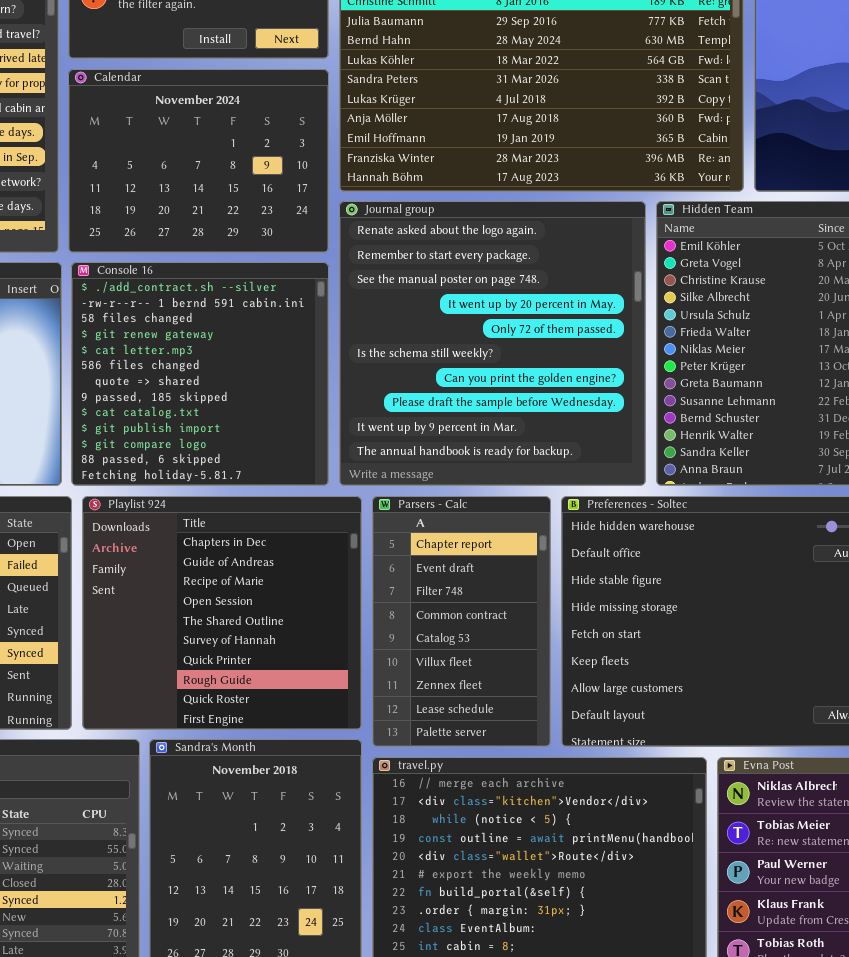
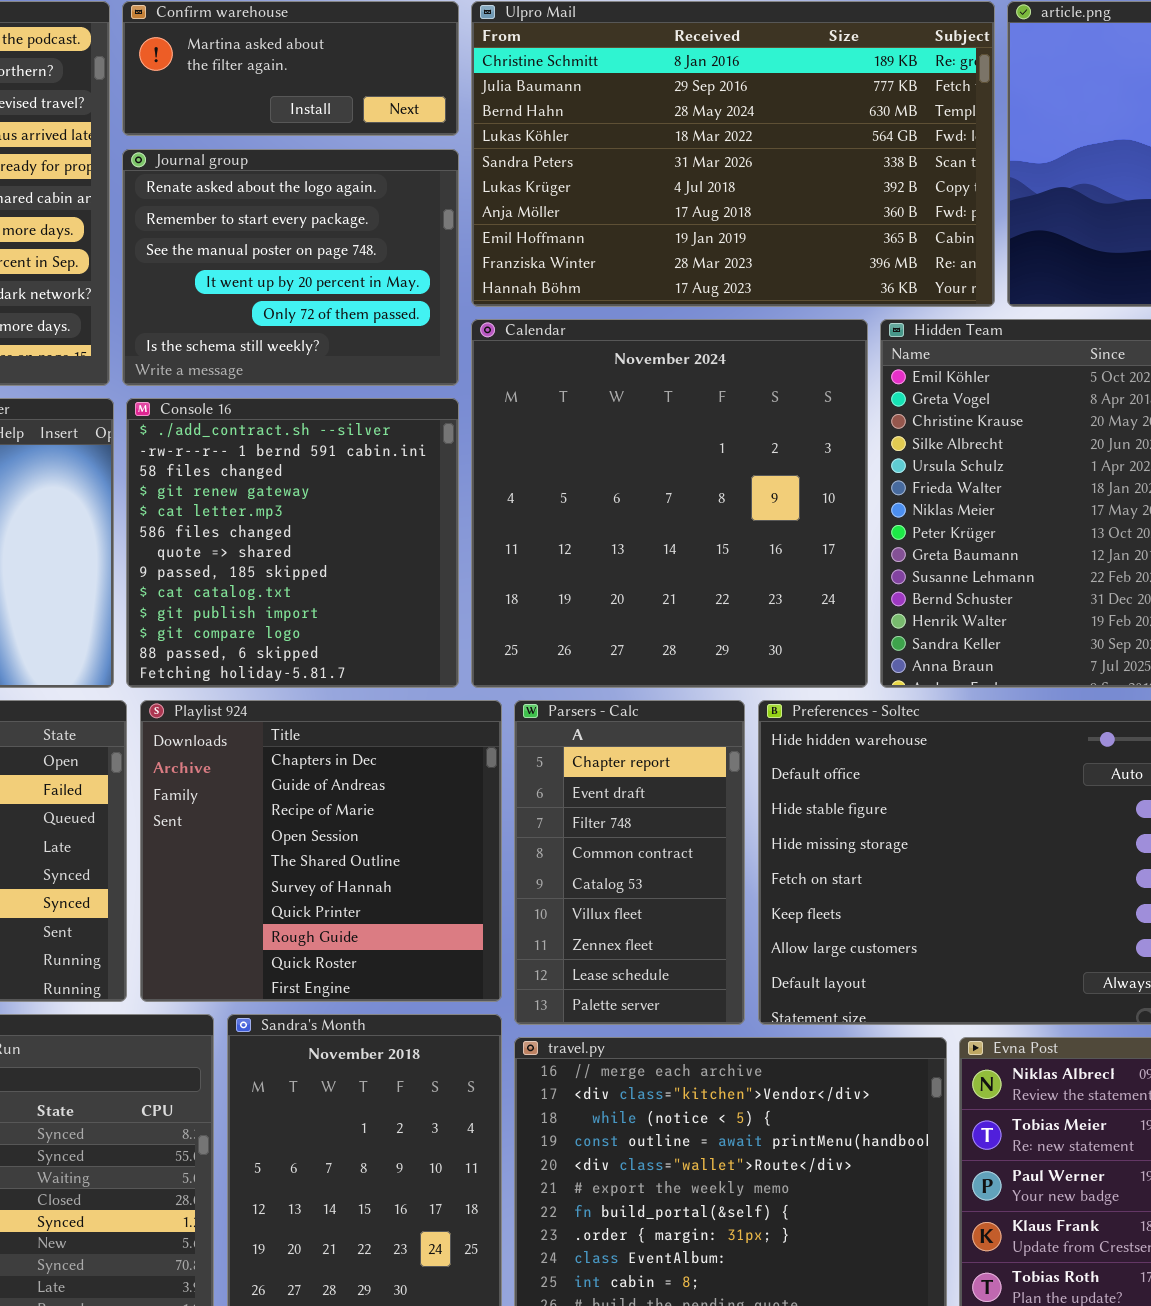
Calendar: [68,69,329,253] -> [471,319,868,688], moved, resized
Journal group: [339,201,646,486] -> [122,149,459,386], moved, resized

